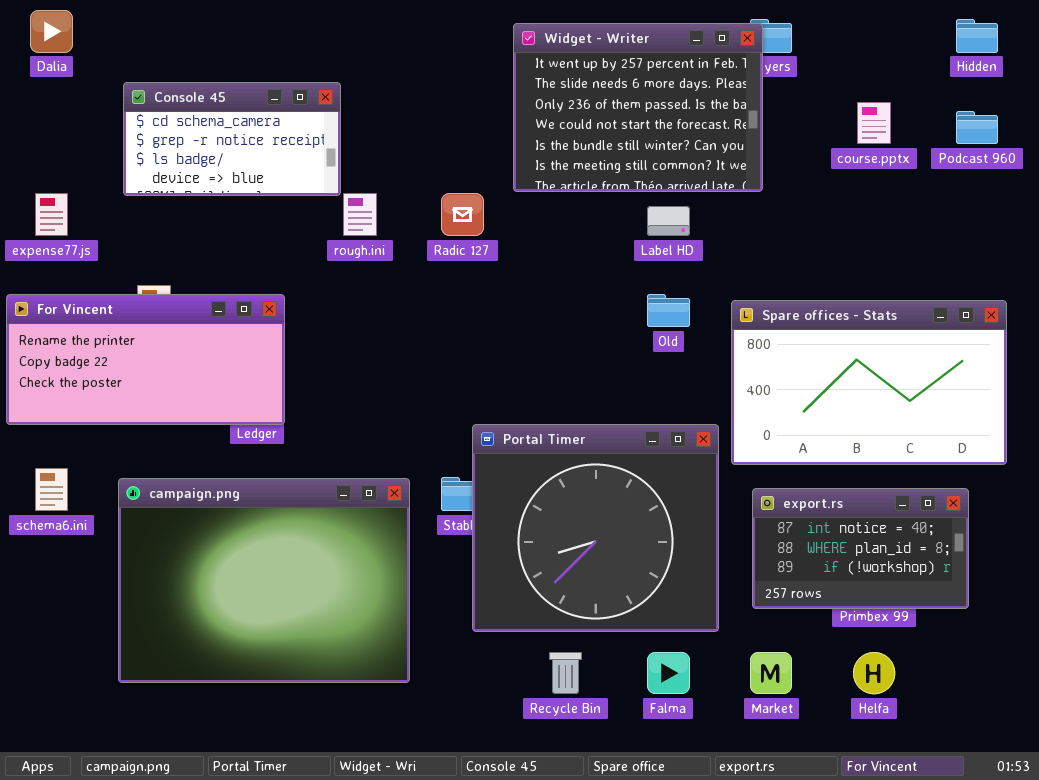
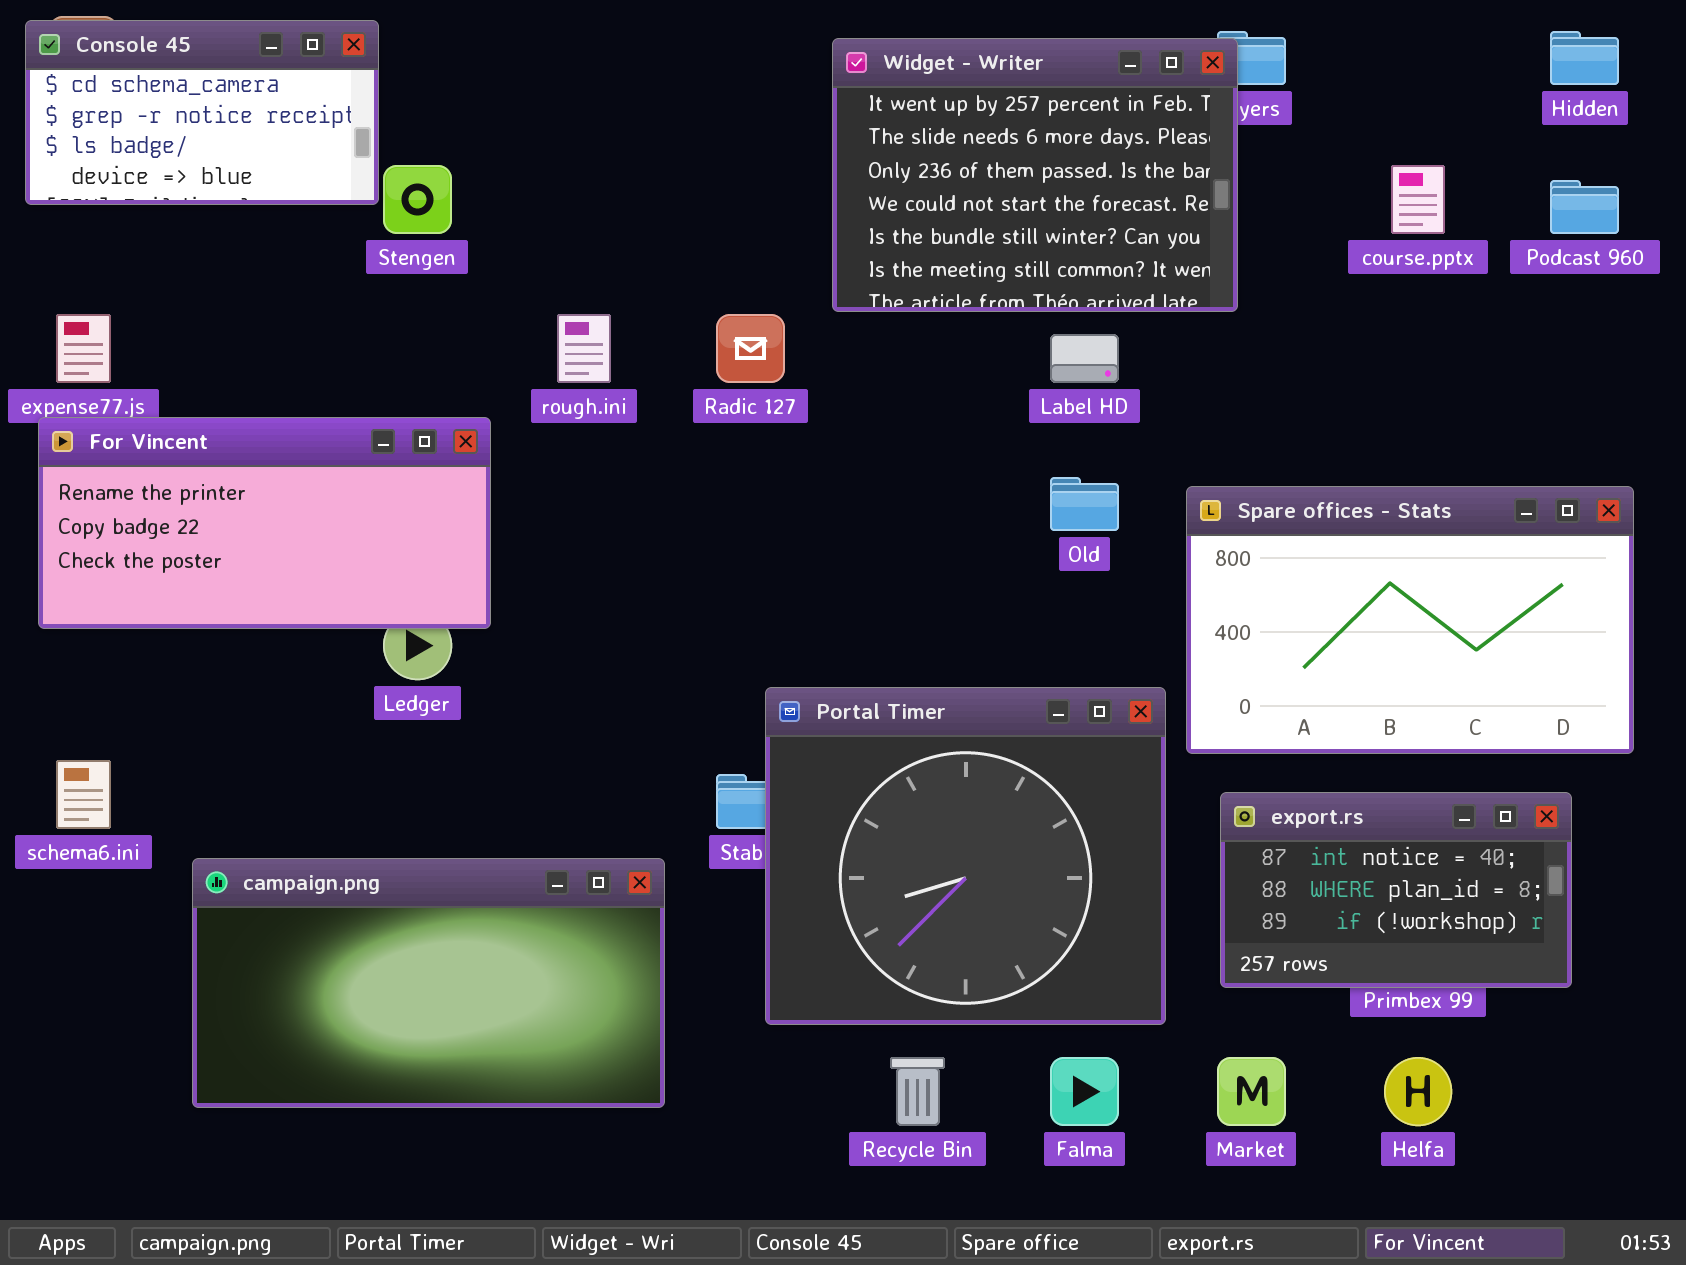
Console 45: [123,82,341,196] -> [25,20,379,205], moved
For Vincent: [6,294,285,425] -> [38,417,491,629], moved
campaign.png: [118,478,410,683] -> [192,858,665,1108], resized

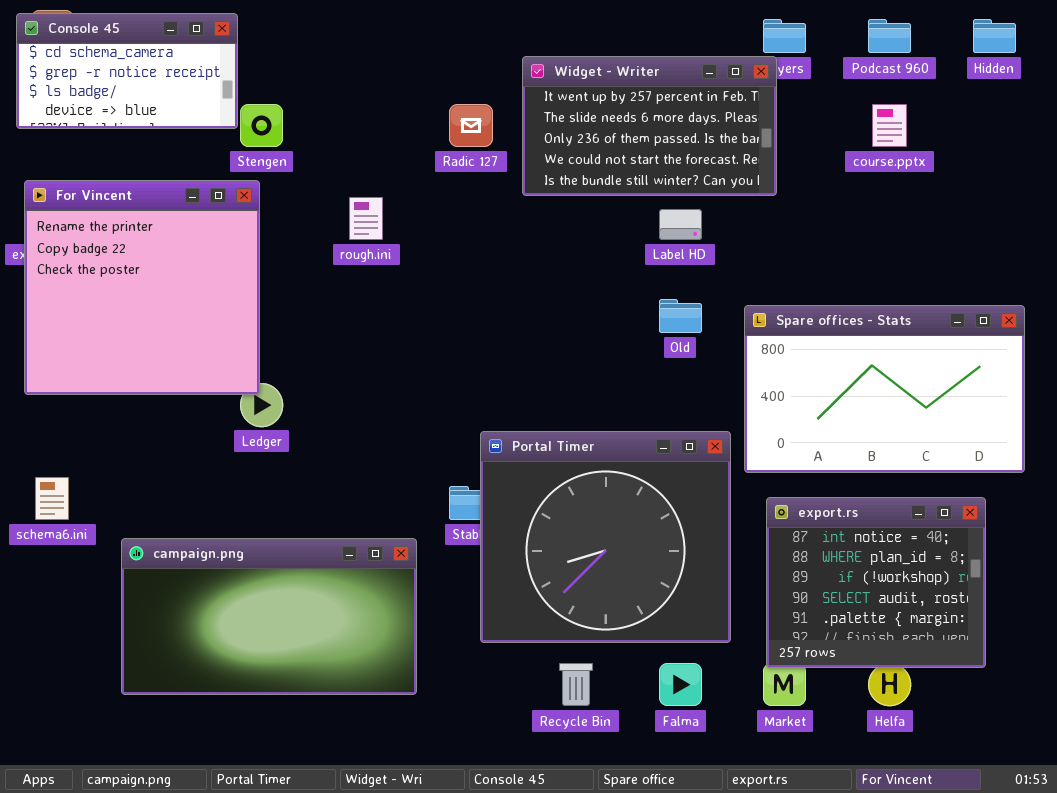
Widget - Writer: [832,38,1238,312] -> [522,56,777,196], resized
Podcast 960: [1550,180,1619,234] -> [868,19,911,53], moved
Radic 127: [716,314,785,383] -> [449,104,493,147], moved
For Vincent: [38,417,491,629] -> [24,180,260,395], resized
export.rs: [1220,792,1572,988] -> [766,497,986,668], resized

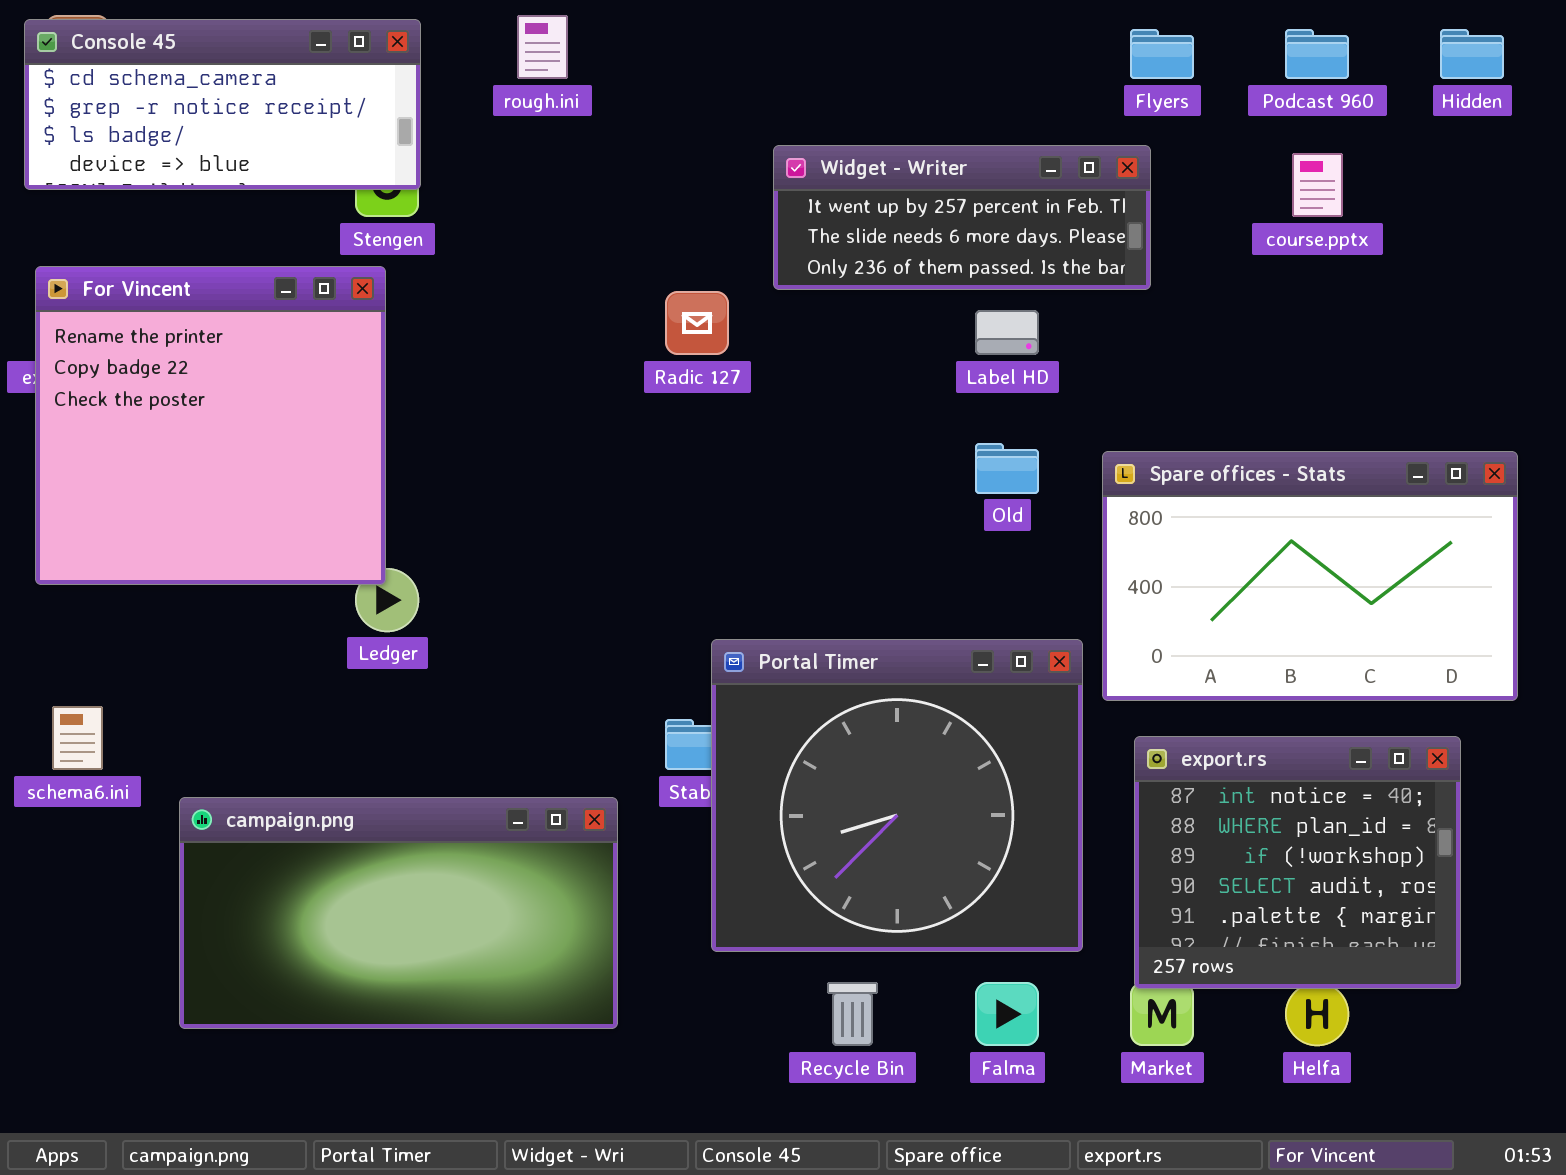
Console 45: [16,13,238,129] -> [24,19,421,190], resized
Widget - Writer: [522,56,777,196] -> [773,145,1151,290], resized
Radic 127: [449,104,493,147] -> [665,291,729,355], moved
rough.ini: [349,197,383,240] -> [517,15,568,79], moved

